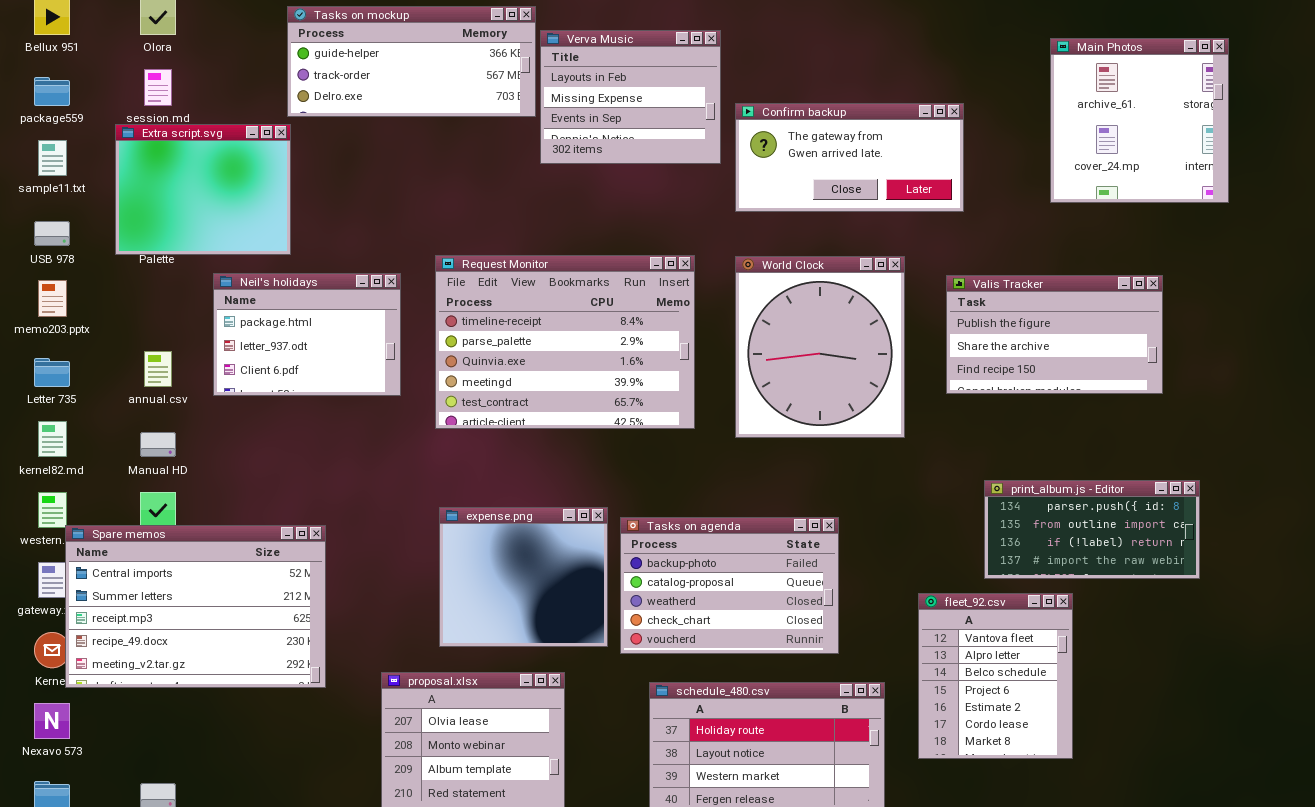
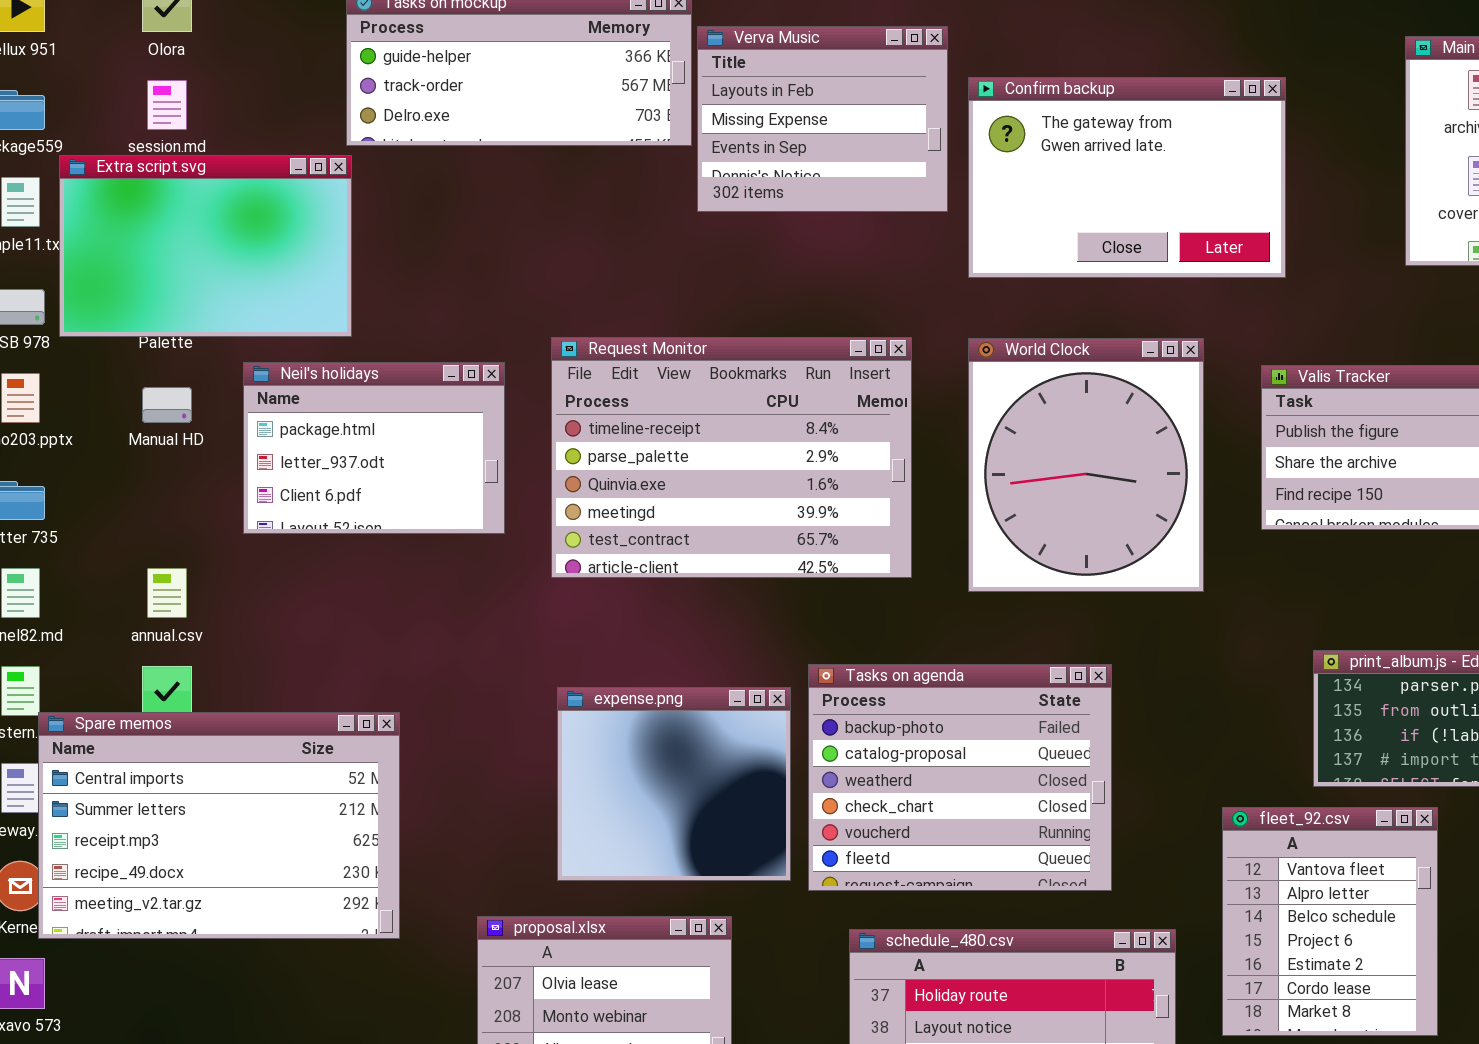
Confirm backup: [735,103,964,212] -> [968,77,1286,278], resized
Extra script.svg: [115,124,291,255] -> [59,155,352,337], resized
annual.csv: [144,351,172,387] -> [147,568,187,618], moved
Manual HD: [140,432,176,457] -> [142,387,192,423], moved
Tasks on agenda: [620,517,839,654] -> [808,664,1112,891], resized

